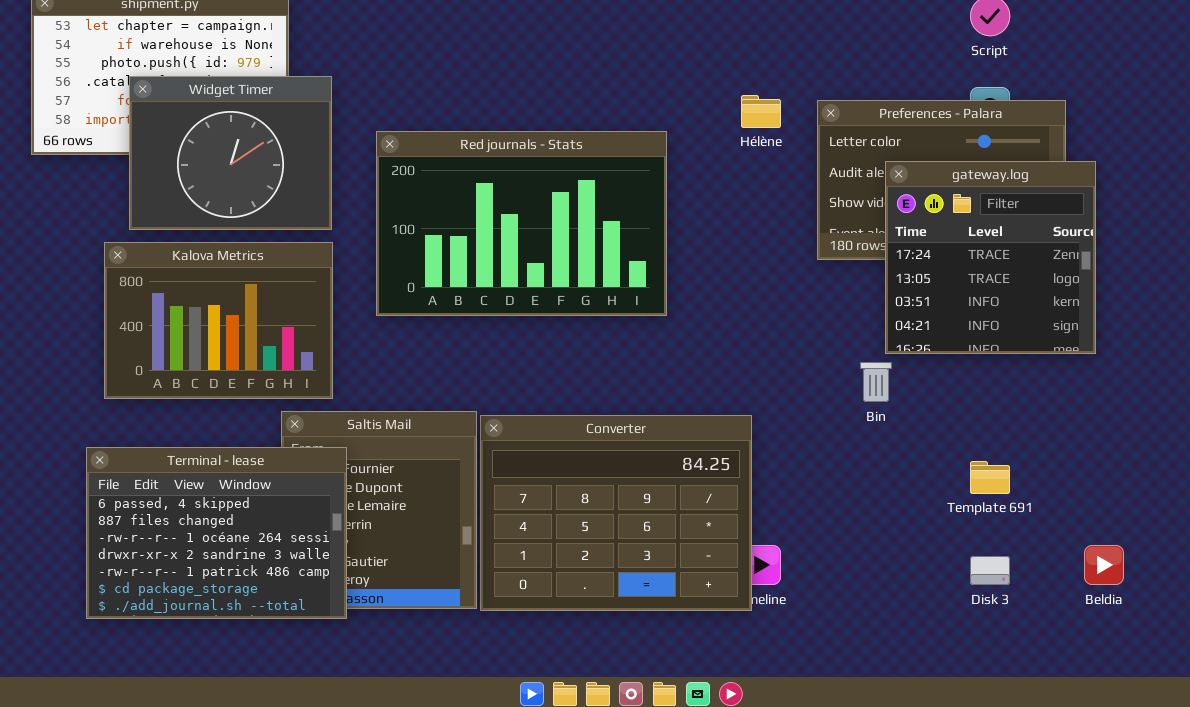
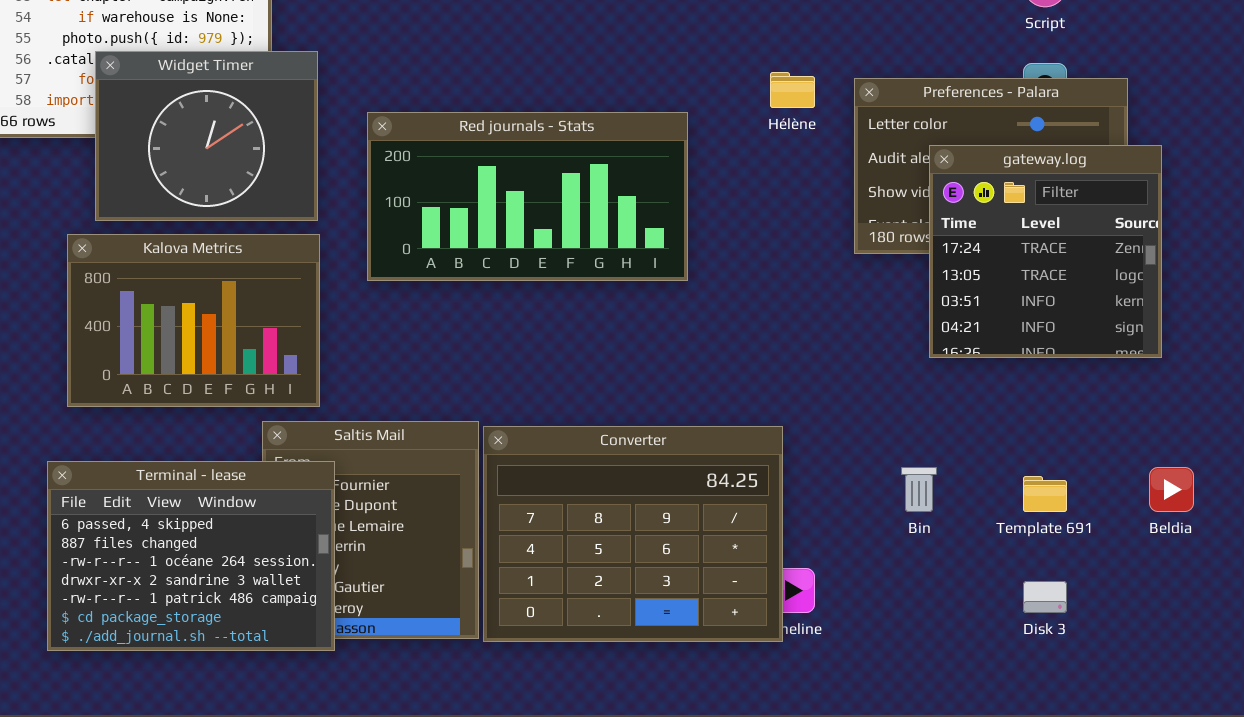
Red journals - Stats: [376,131,667,316] -> [367,112,688,281], resized
Bin: [860,362,892,402] -> [901,467,937,512], moved
Beldia: [1084,545,1124,585] -> [1149,467,1194,512], moved

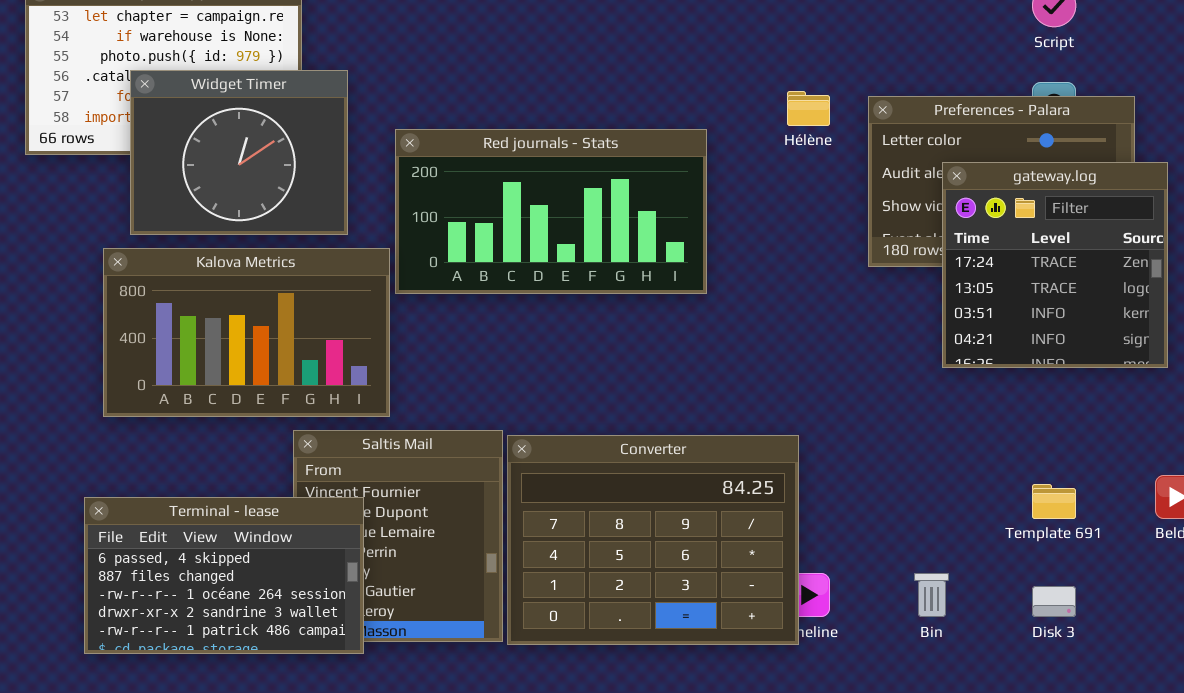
Kalova Metrics: [67,234,320,407] -> [103,248,390,417], resized
Terminal - lease: [47,461,335,651] -> [84,497,364,654], resized
Bin: [901,467,937,512] -> [914,573,949,617], moved

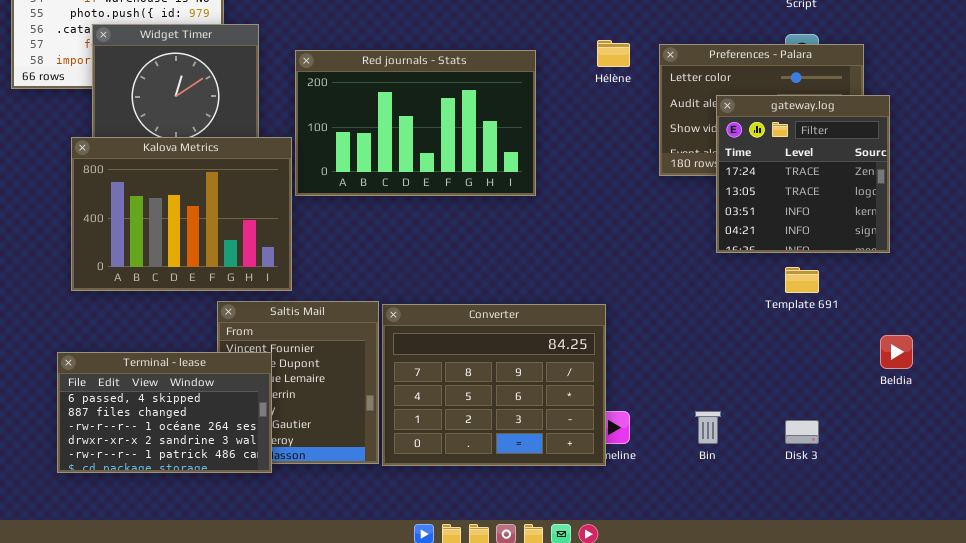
Red journals - Stats: [395,129,707,294] -> [295,50,536,196], resized
Kalova Metrics: [103,248,390,417] -> [71,137,292,291], resized
Template 691: [1032,484,1076,519] -> [785,267,819,293], moved

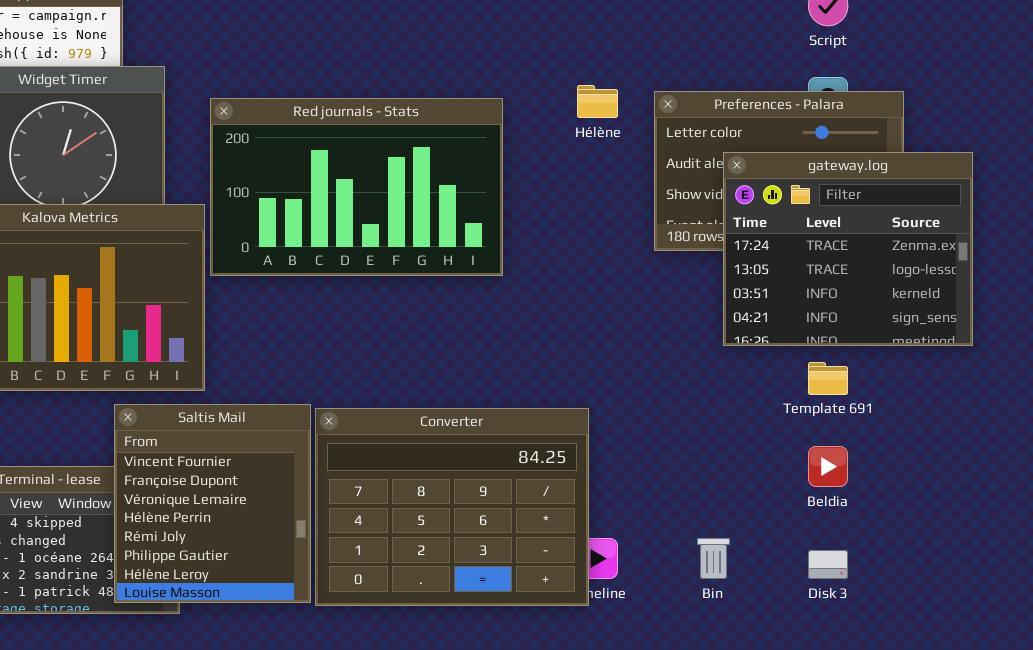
gateway.log: [716,95,890,253] -> [723,152,973,346], resized
Saltis Mail: [217,301,379,464] -> [114,404,311,603], raised
Beldia: [880,335,913,369] -> [808,446,848,487], moved

